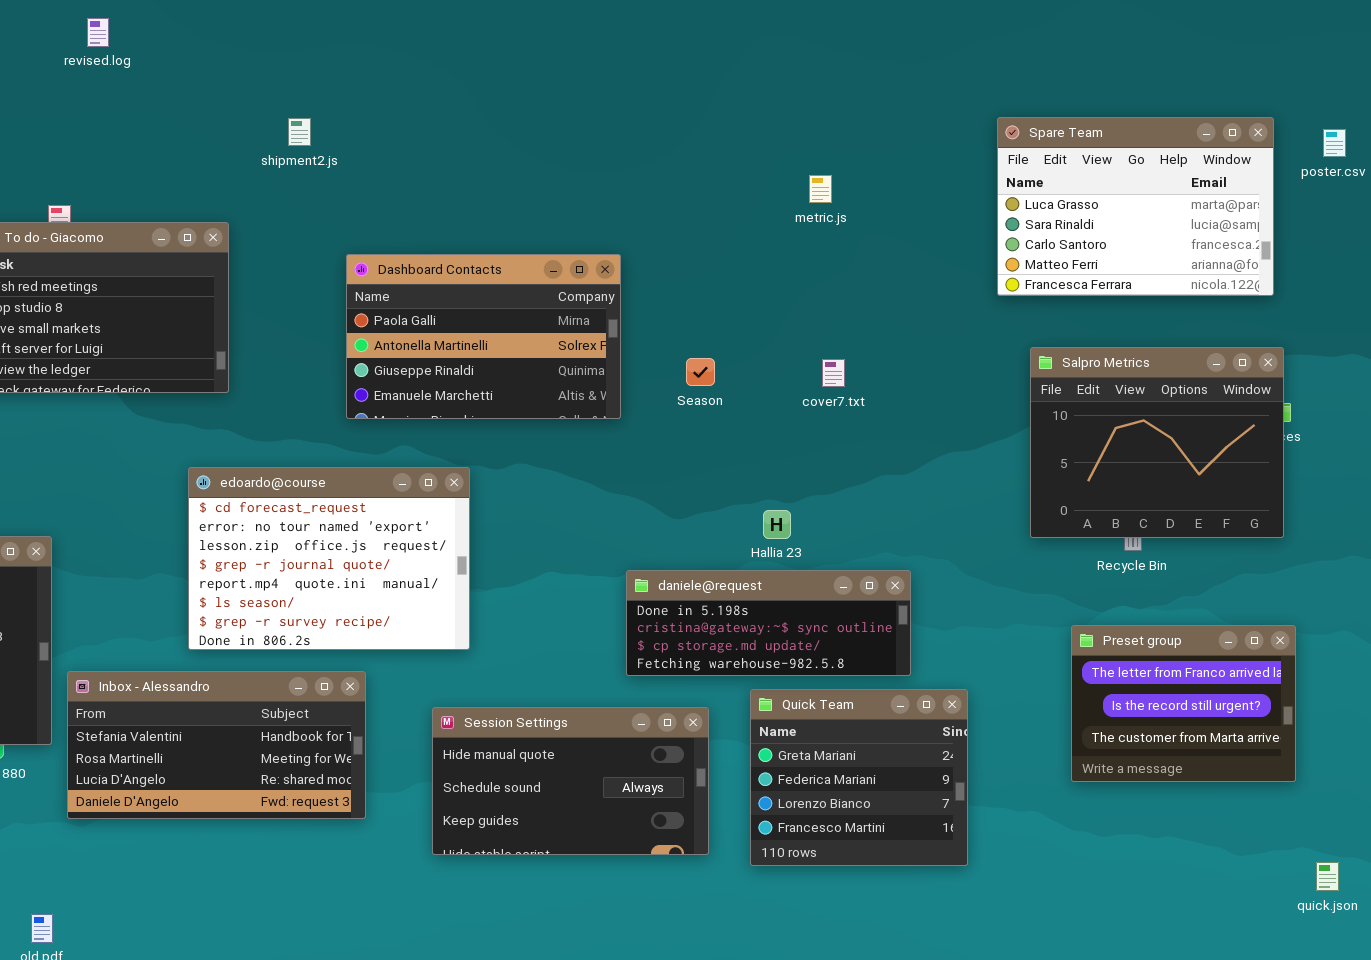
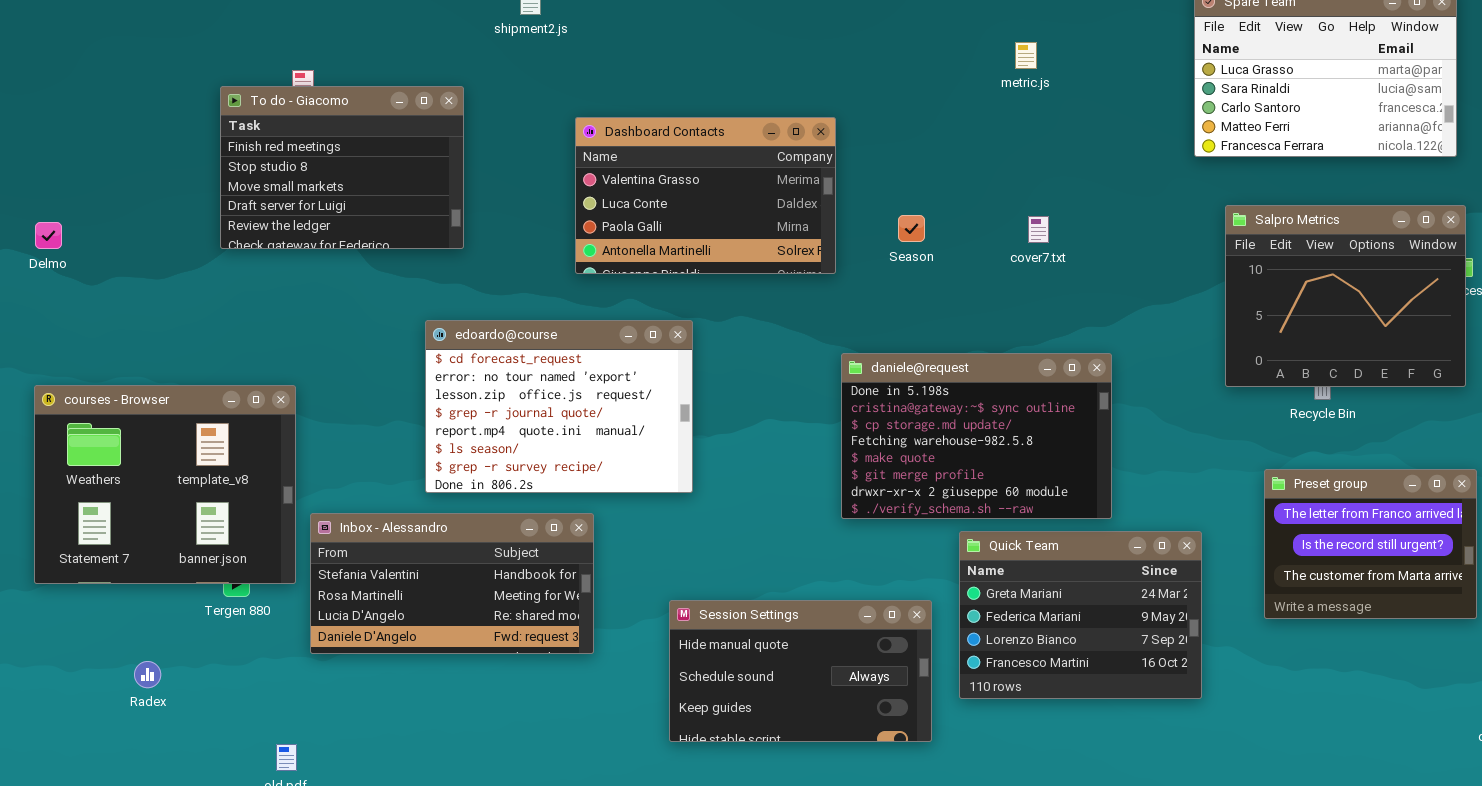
Dashboard Contacts: [346,254,621,419] -> [575,117,836,274], scrolled up 2 rows
daniele@request: [626,570,911,676] -> [841,353,1112,519], resized
Quick Team: [750,689,968,866] -> [959,531,1202,699], resized
Session Settings: [432,707,709,855] -> [669,600,932,742], moved

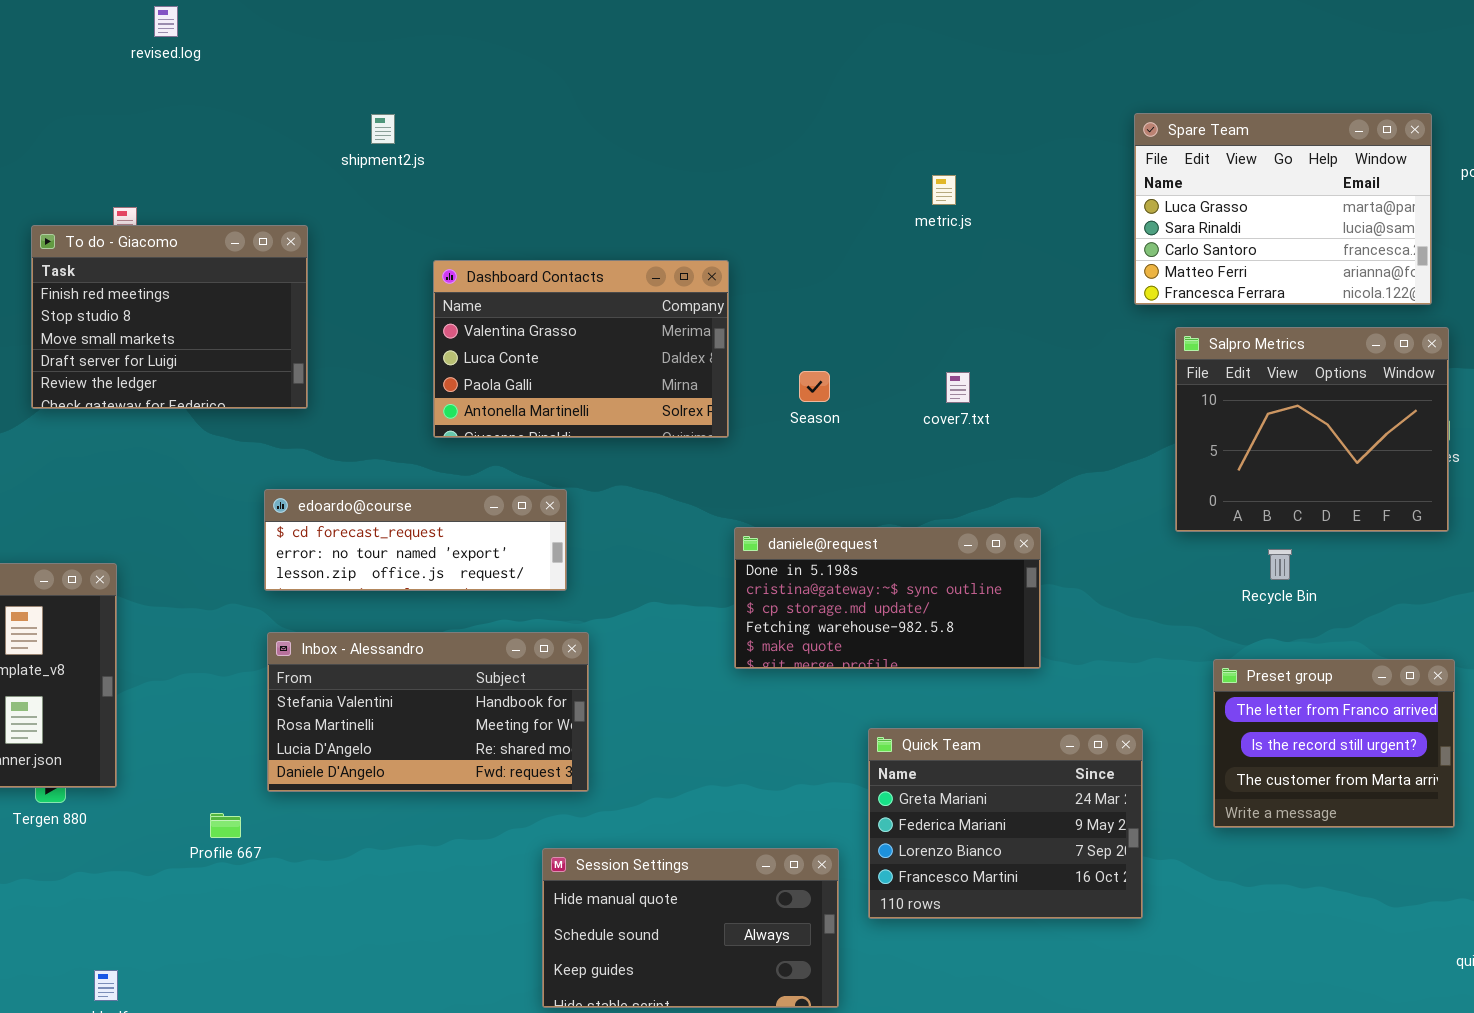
Salpro Metrics: [1225,205,1466,387] -> [1175,327,1449,532], moved
edoardo@course: [425,320,693,493] -> [264,489,567,591], resized
daniele@request: [841,353,1112,519] -> [734,527,1041,669], resized
Inbox - Alessandro: [310,513,594,654] -> [267,632,589,792], moved
Session Settings: [669,600,932,742] -> [542,848,839,1008], moved

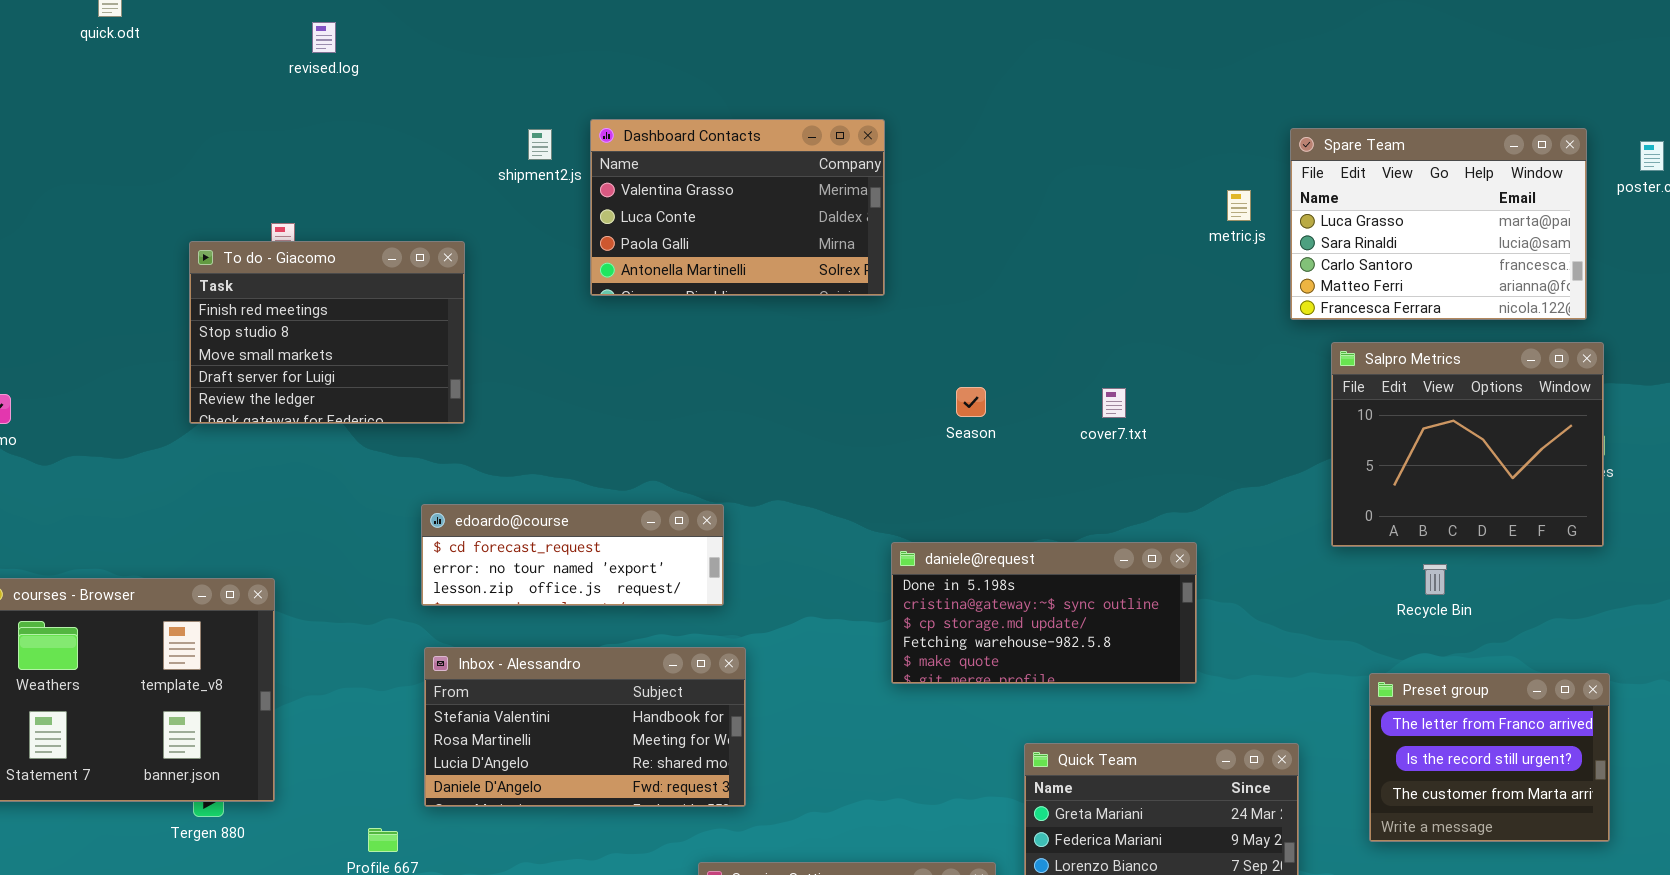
metric.js: [932,175,956,205] -> [1227,190,1251,221], moved
Dashboard Contacts: [433,260,729,438] -> [590,119,885,296], moved

